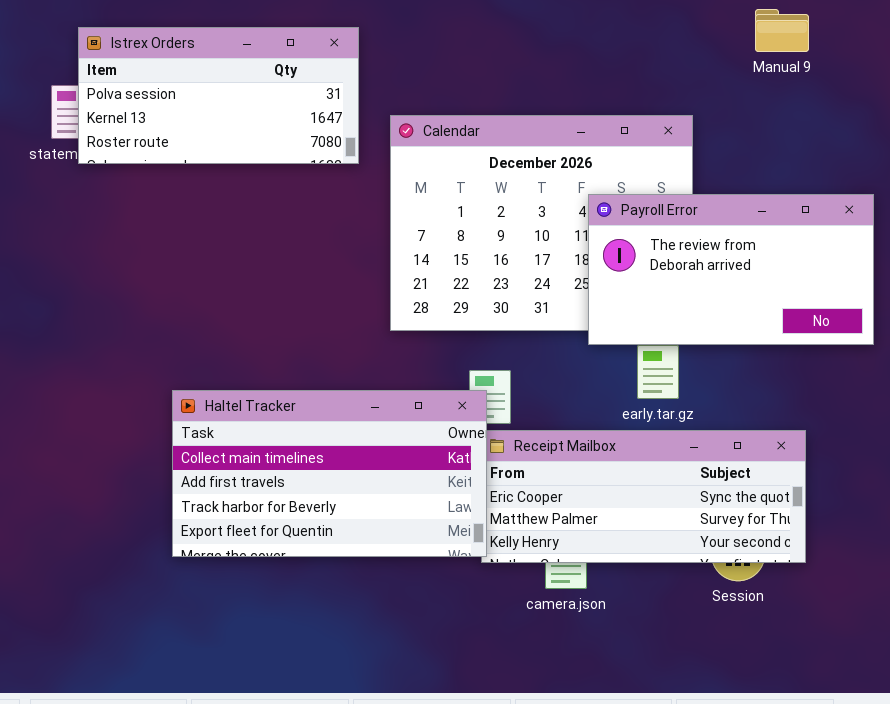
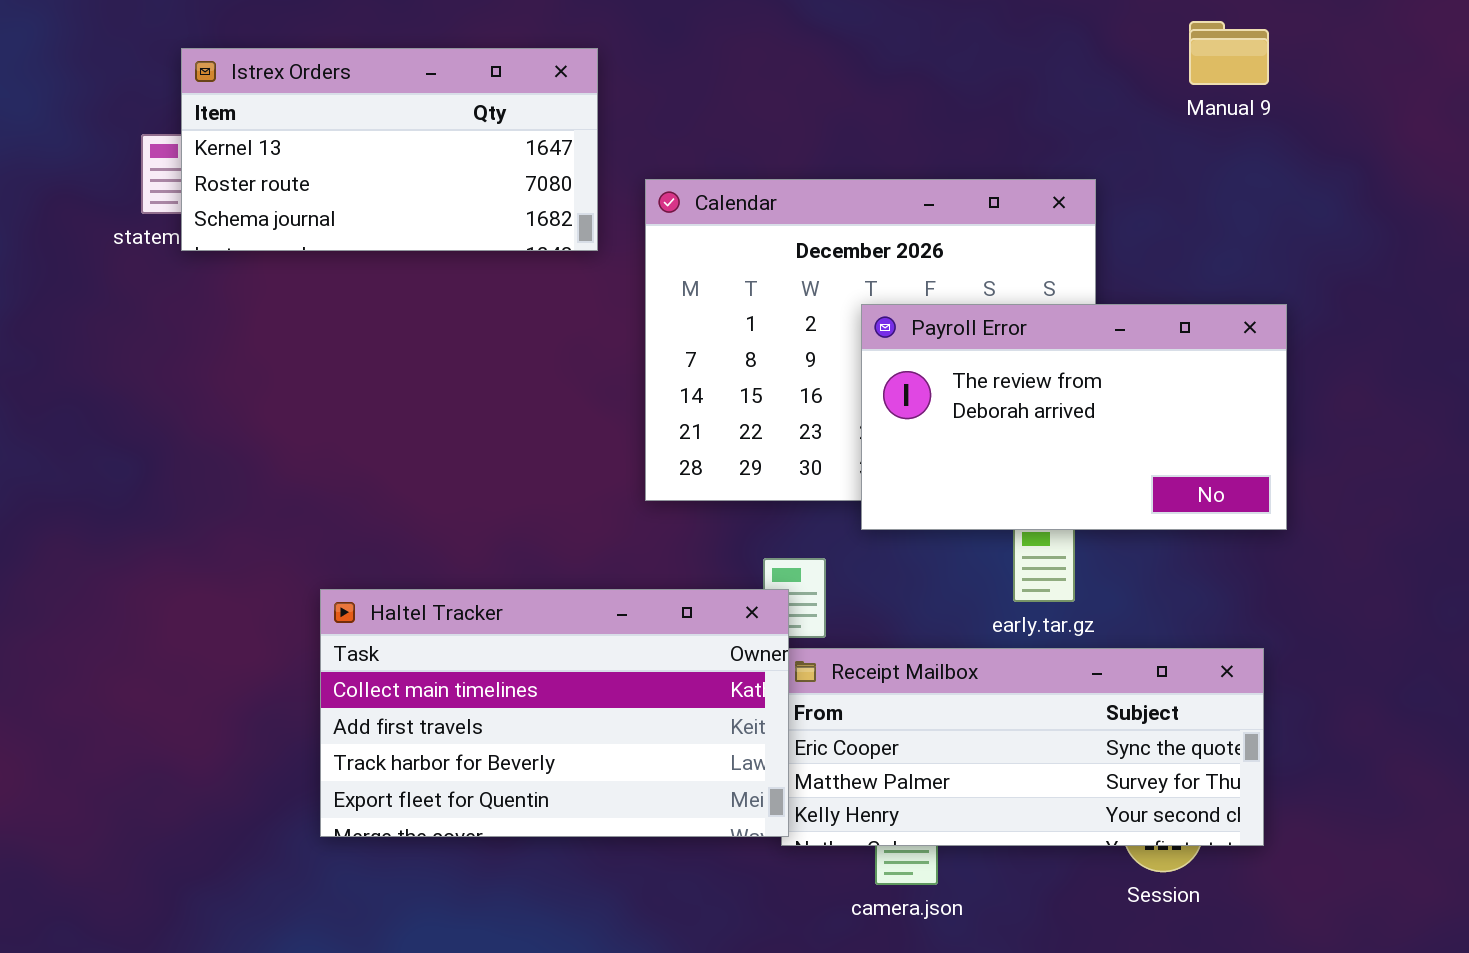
Istrex Orders: [78,27,359,164] -> [181,48,598,251], scrolled down 1 row
Payroll Error: [588,194,874,345] -> [861,304,1287,530], moved

